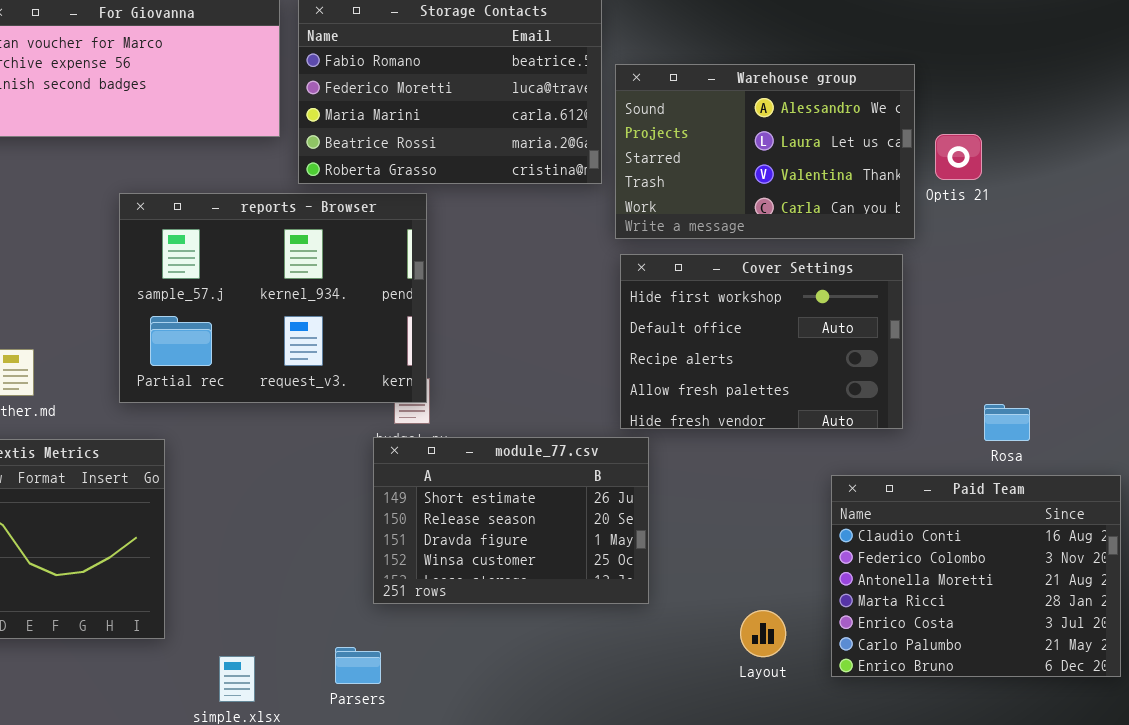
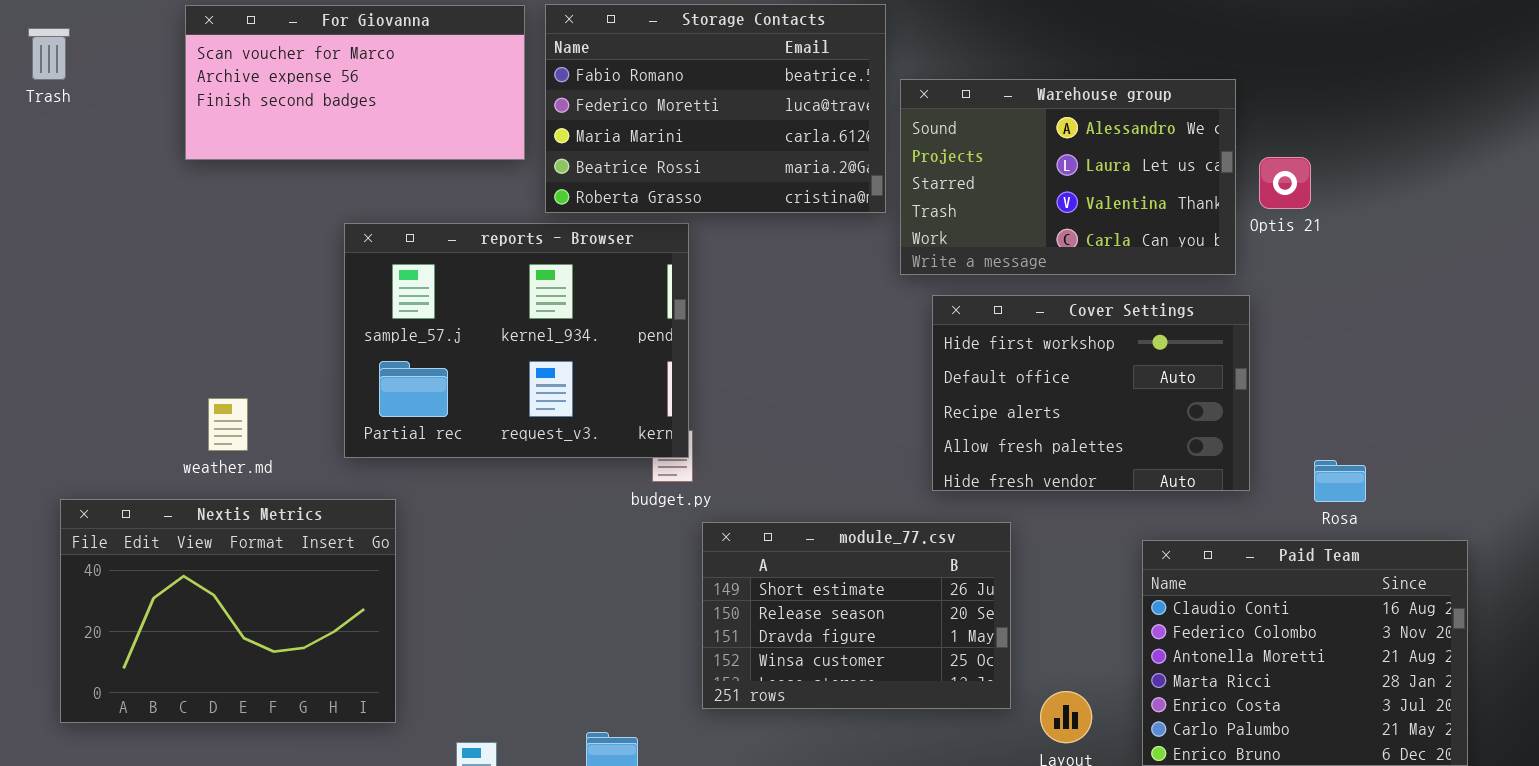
Cover Settings: [620,254,903,429] -> [932,295,1250,491], moved
module_77.csv: [373,437,649,604] -> [702,522,1011,709], moved

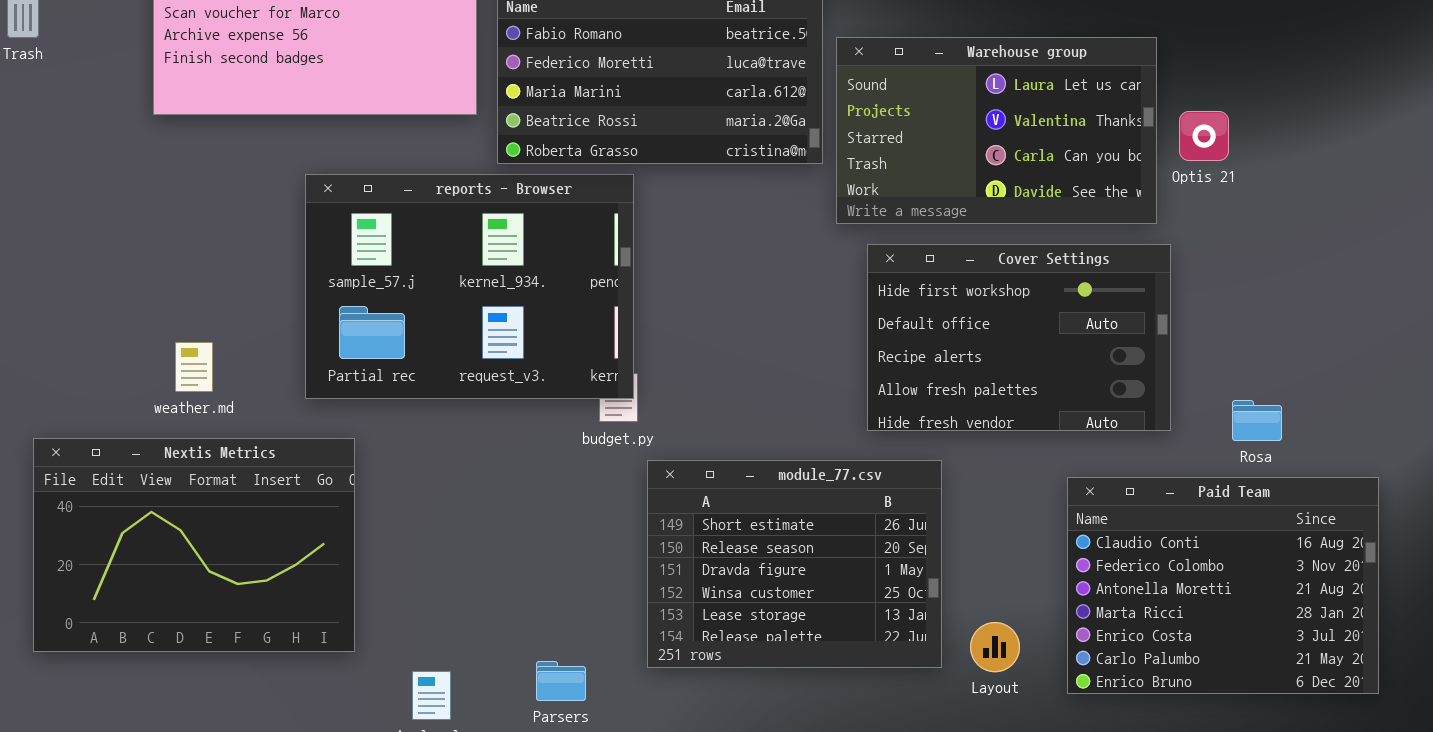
Warehouse group: [900,79,1236,275] -> [836,37,1157,224], scrolled down 1 row
module_77.csv: [702,522,1011,709] -> [647,460,942,668], resized

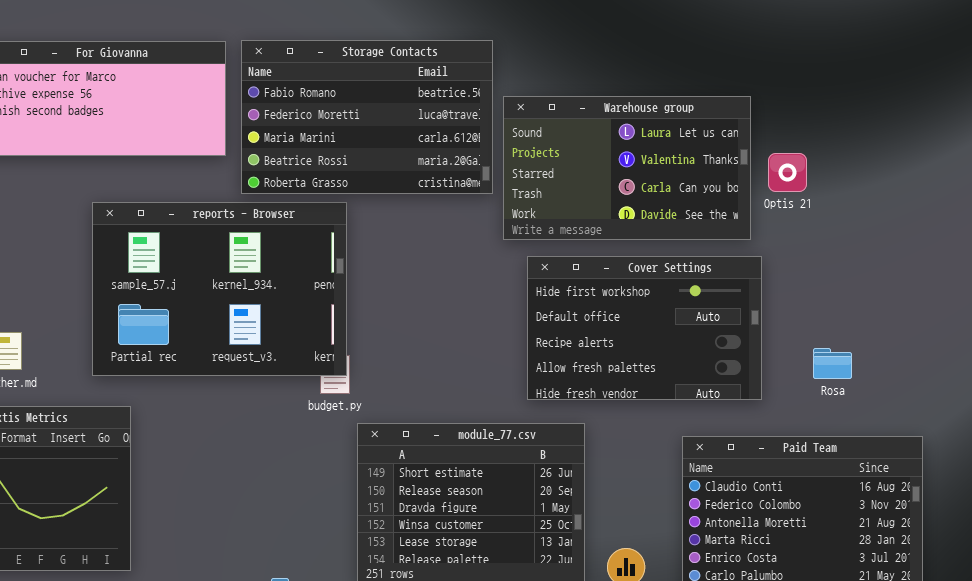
Rosa: [1232,400,1282,441] -> [813,348,852,379], moved

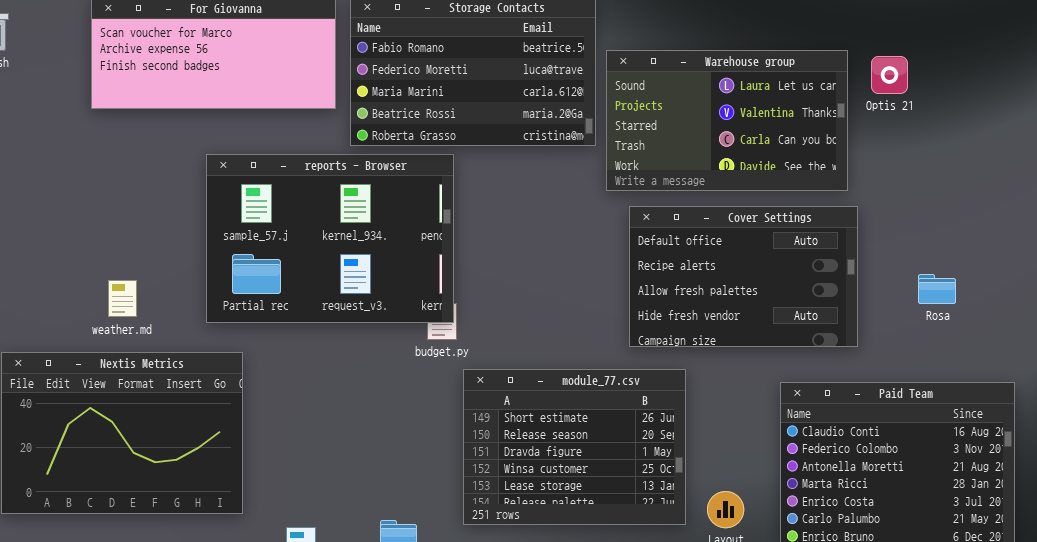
Optis 21: [768,153,807,192] -> [871,56,908,94], moved
Cover Settings: [527,256,762,400] -> [629,206,858,347], scrolled down 1 row
Rosa: [813,348,852,379] -> [918,274,956,304], moved

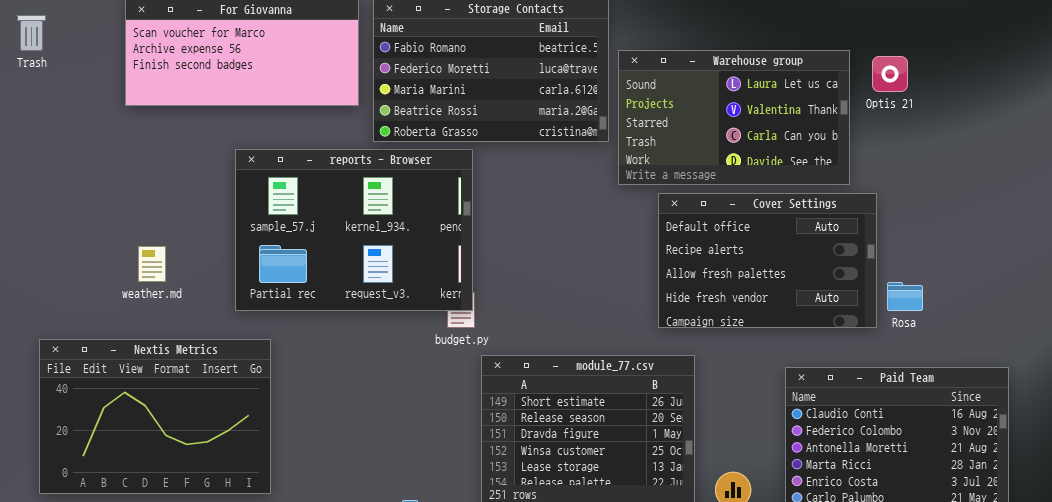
Cover Settings: [629,206,858,347] -> [658,193,877,328], moved
Rosa: [918,274,956,304] -> [887,282,923,311], moved
weather.md: [108,280,137,317] -> [138,246,166,282], moved

